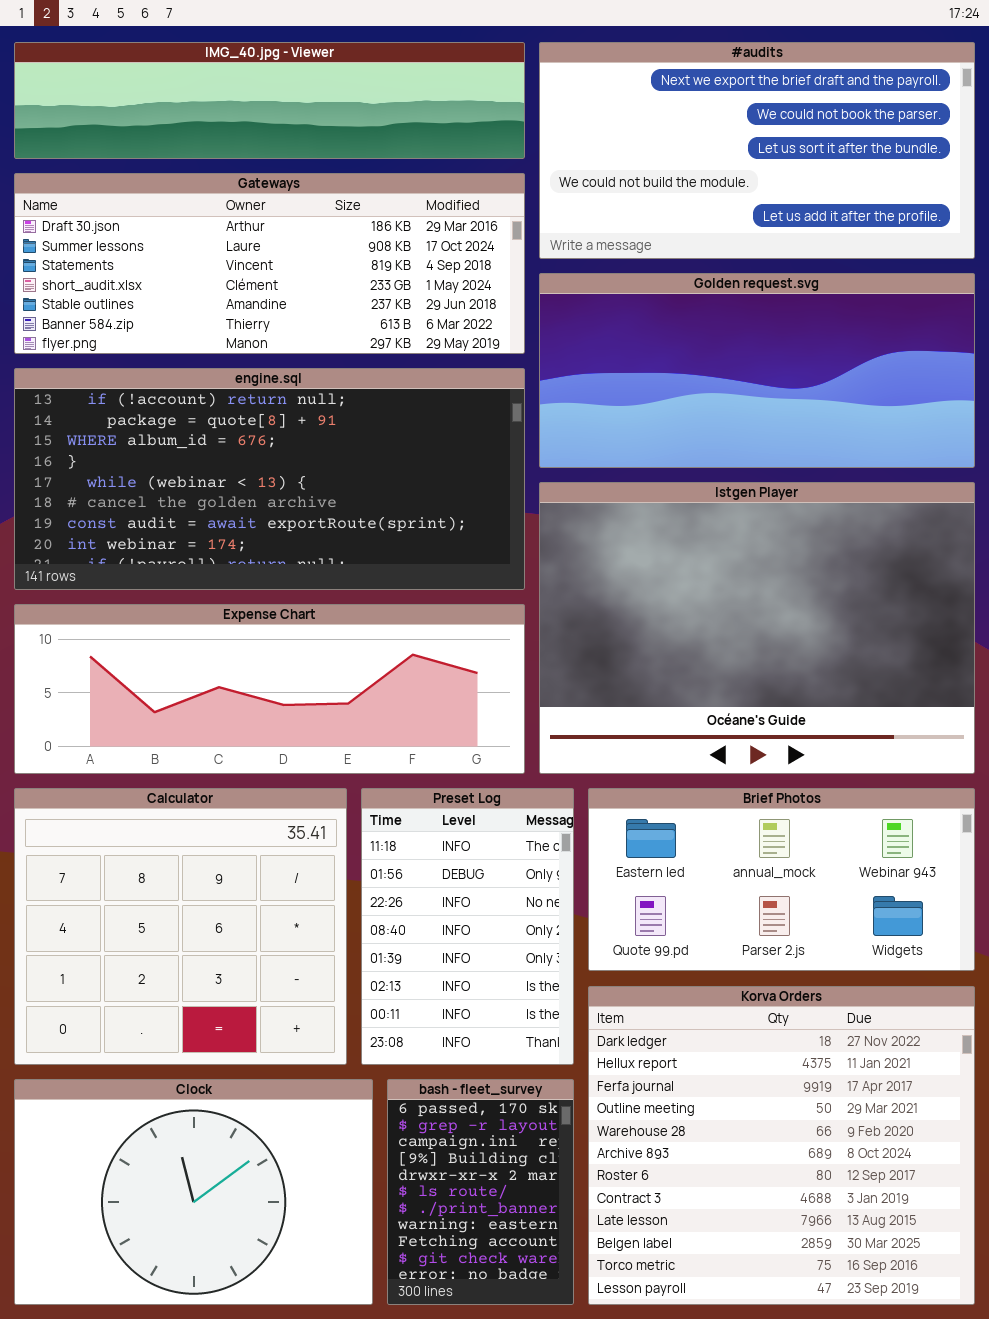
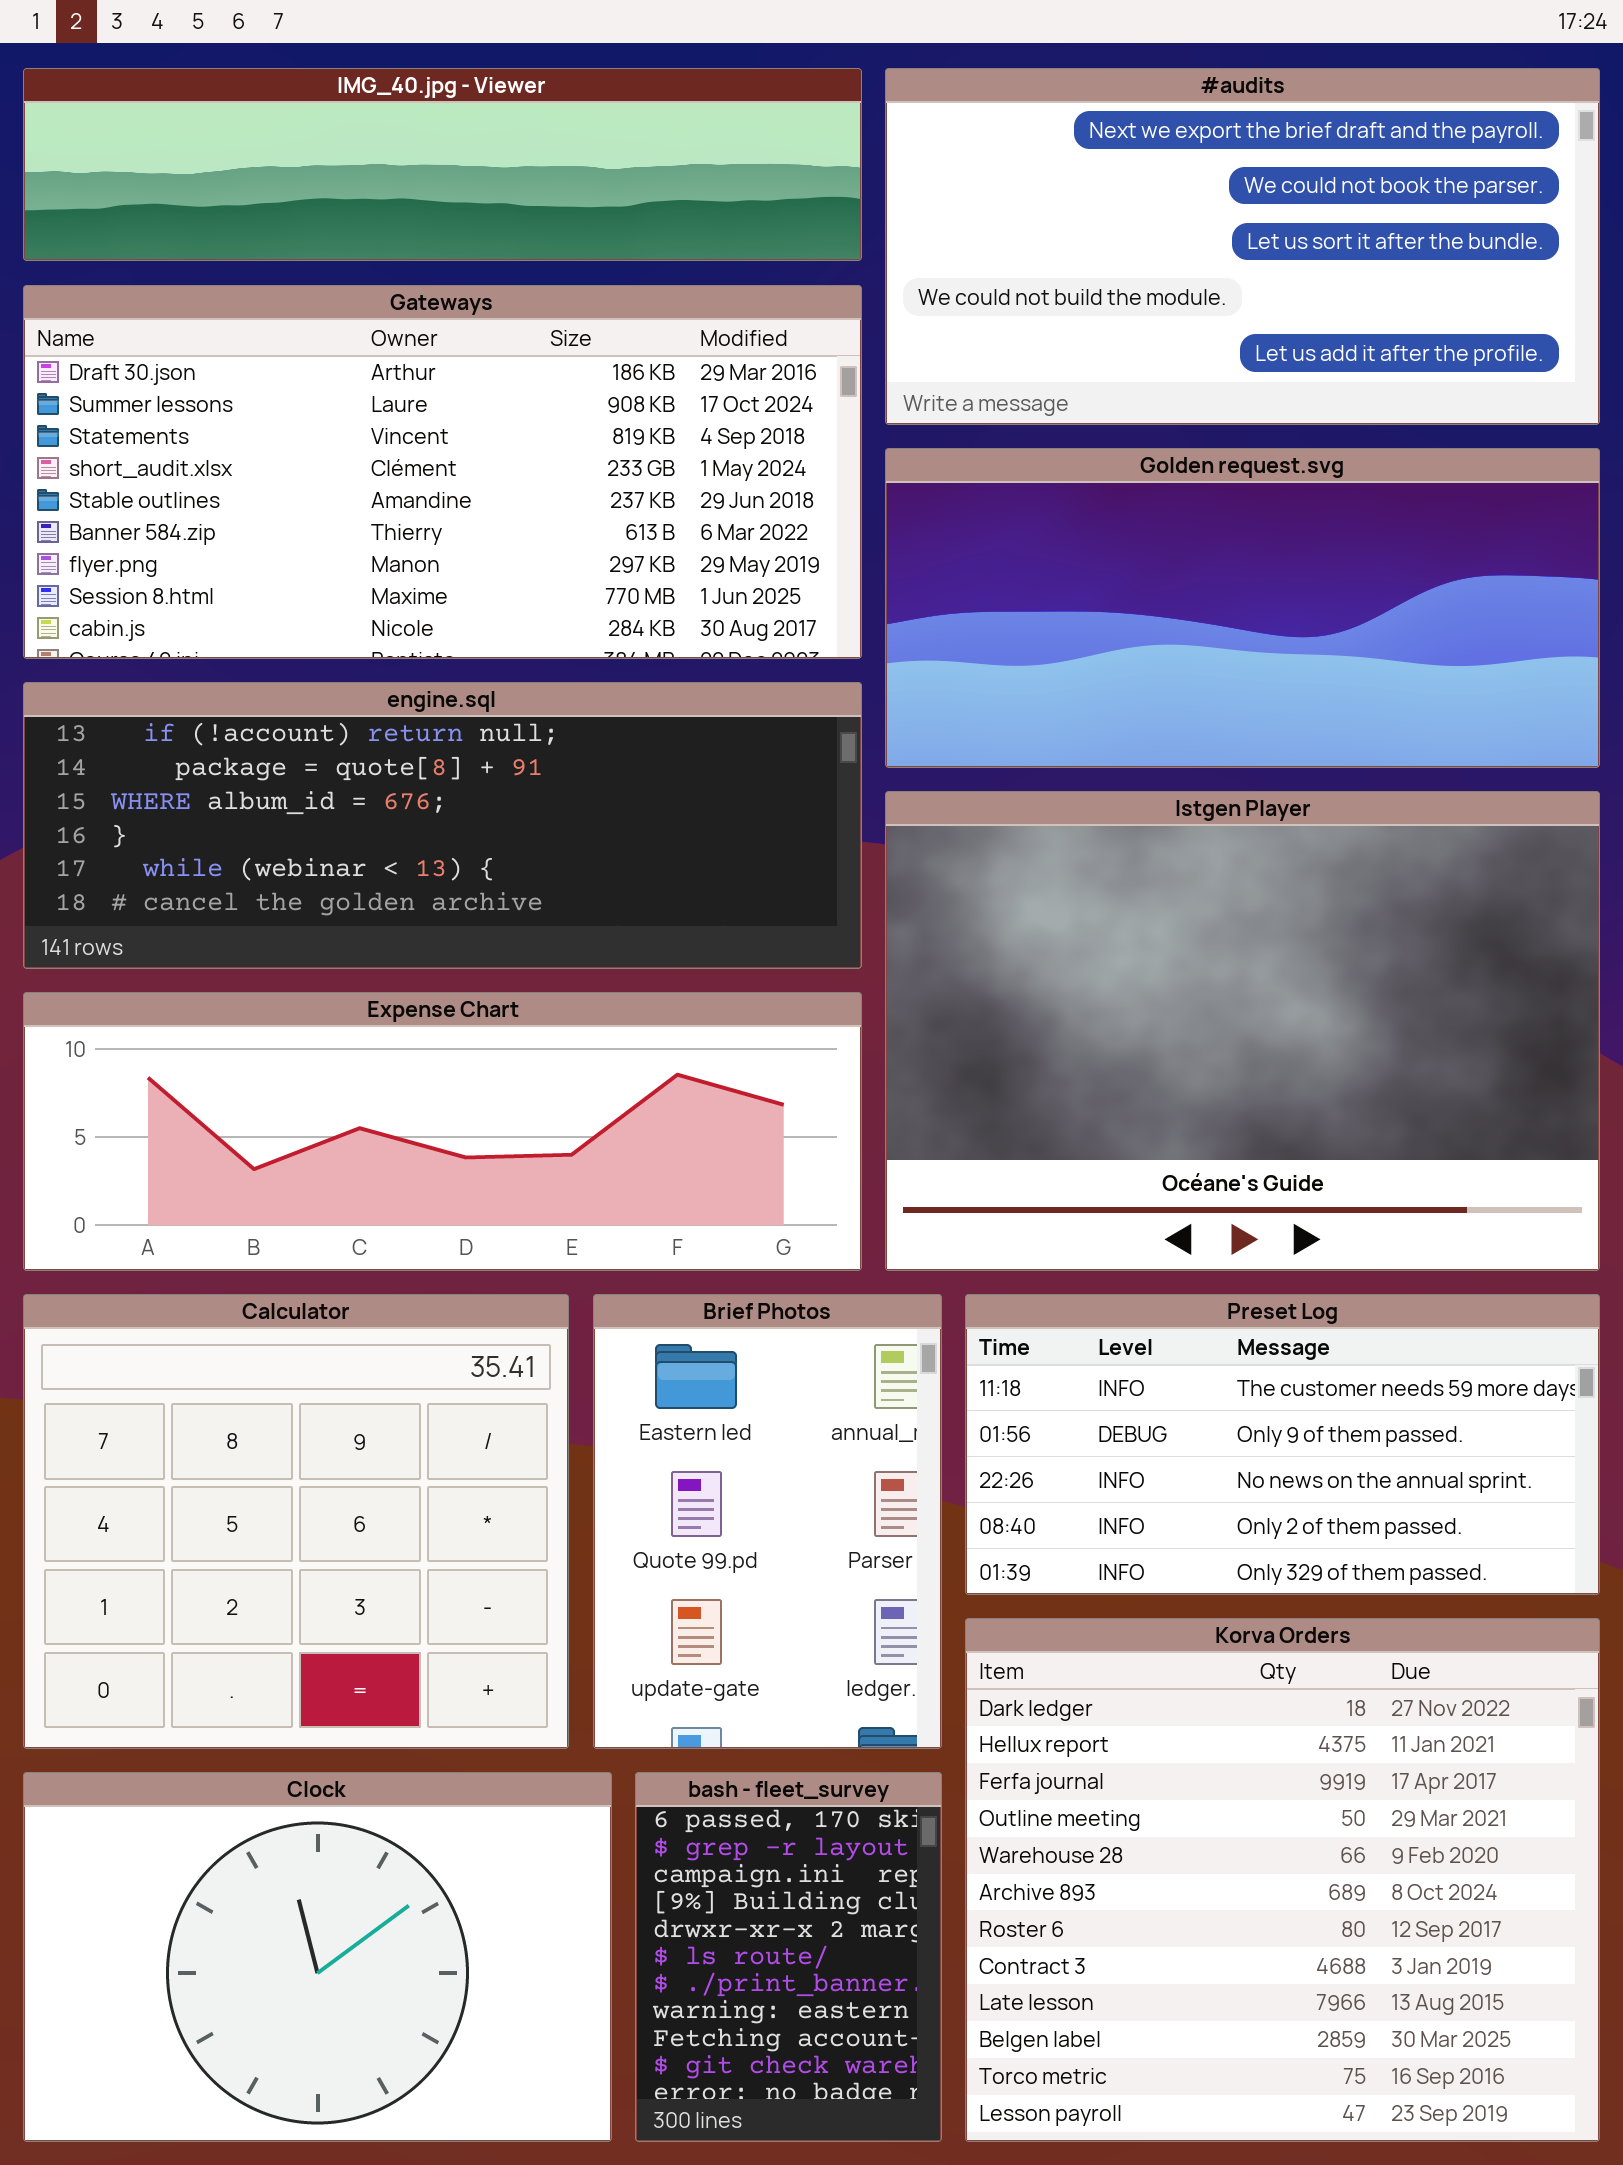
Gateways: [14,173,525,354] -> [23,285,862,659], resized
engine.sql: [14,368,525,590] -> [23,682,862,969], resized
Preset Log: [361,788,574,1065] -> [965,1294,1600,1595], moved, resized
Brief Photos: [588,788,975,971] -> [593,1294,942,1749], moved, resized

